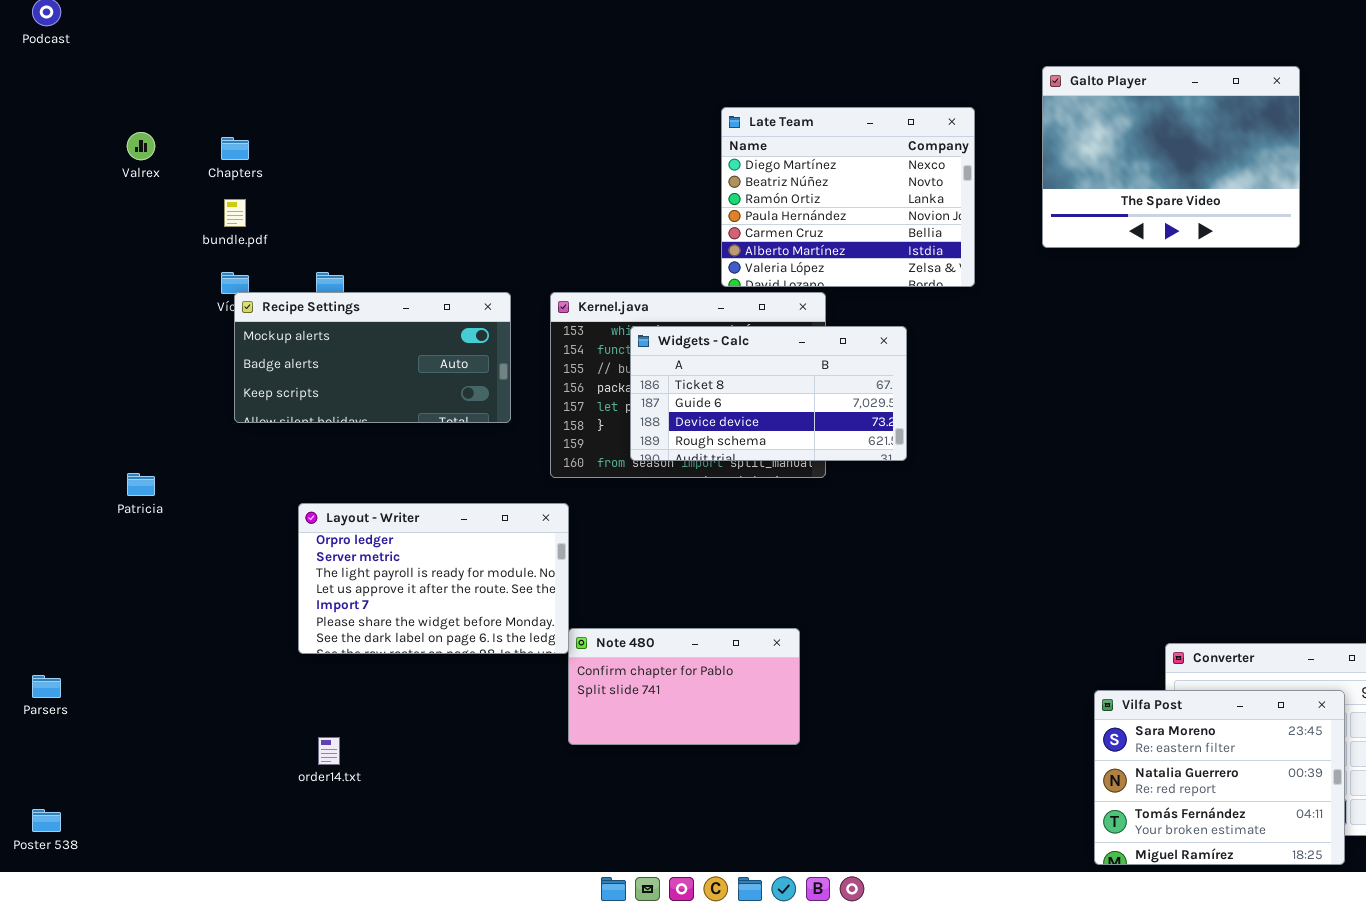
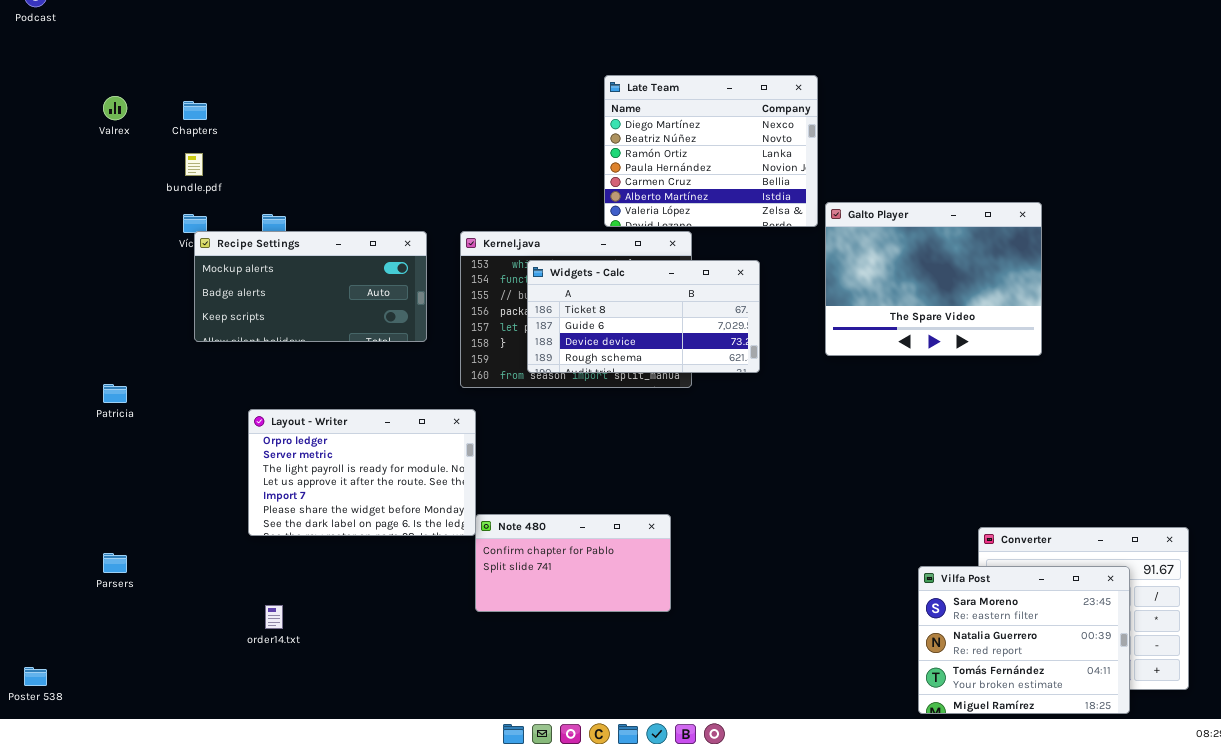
Galto Player: [1042,66,1300,248] -> [825,202,1042,356], moved
Parsers: [32,675,61,698] -> [103,553,127,573], moved

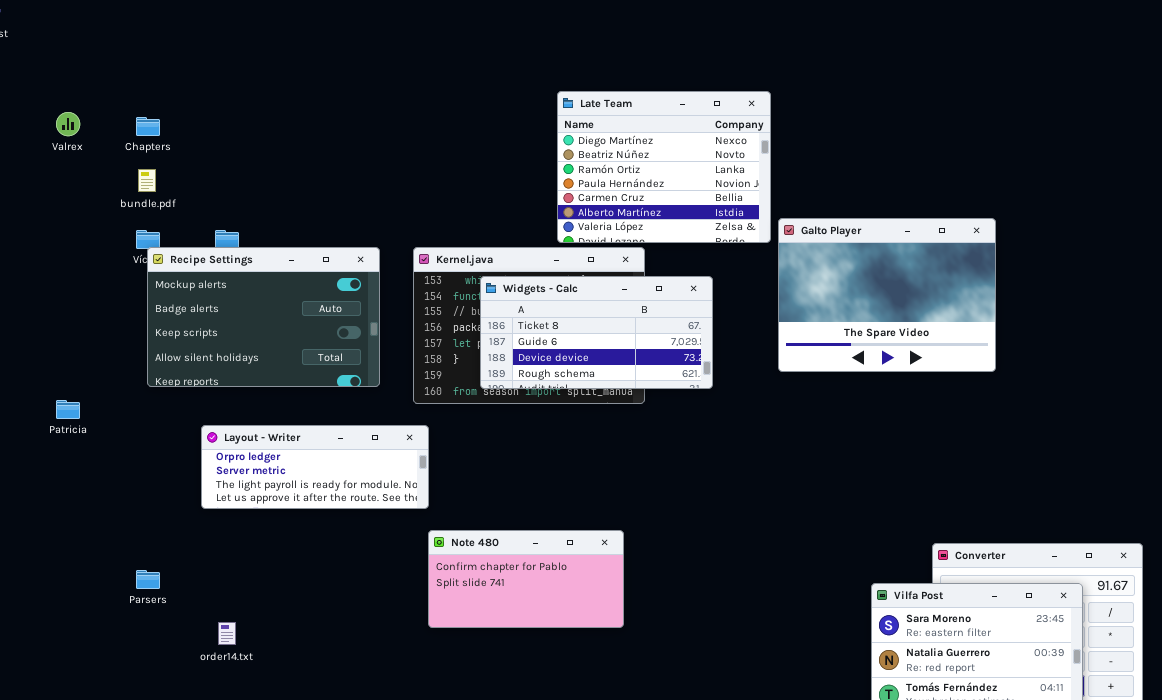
Recipe Settings: [194,231,427,342] -> [147,247,380,387], resized
Layout - Writer: [248,409,476,536] -> [201,425,429,509], resized
Parsers: [103,553,127,573] -> [136,570,160,589], moved

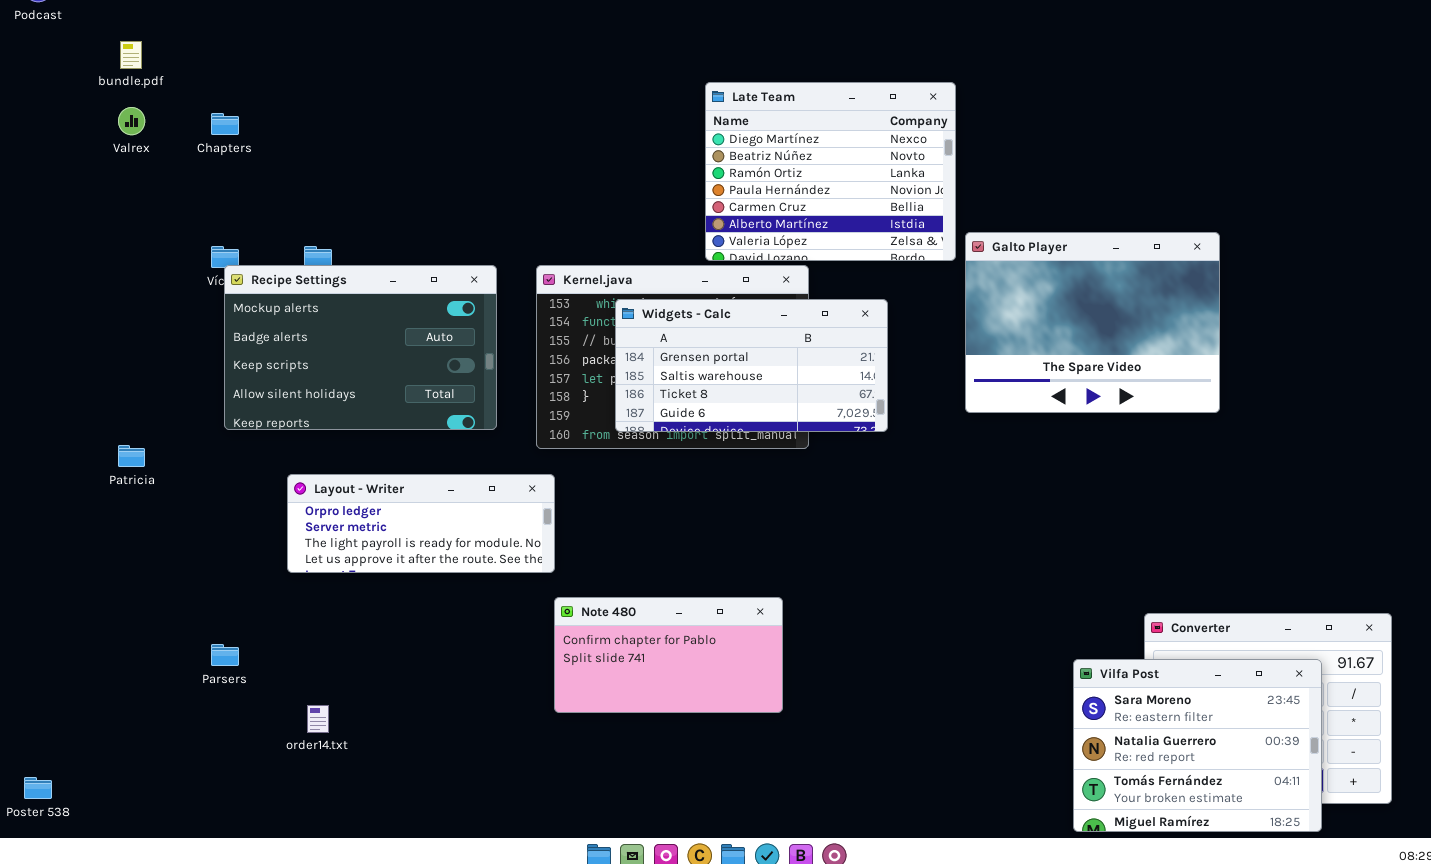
bundle.pdf: [138,169,156,192] -> [120,41,142,69], moved
Widgets - Calc: [480,276,713,389] -> [615,299,888,432], scrolled up 2 rows

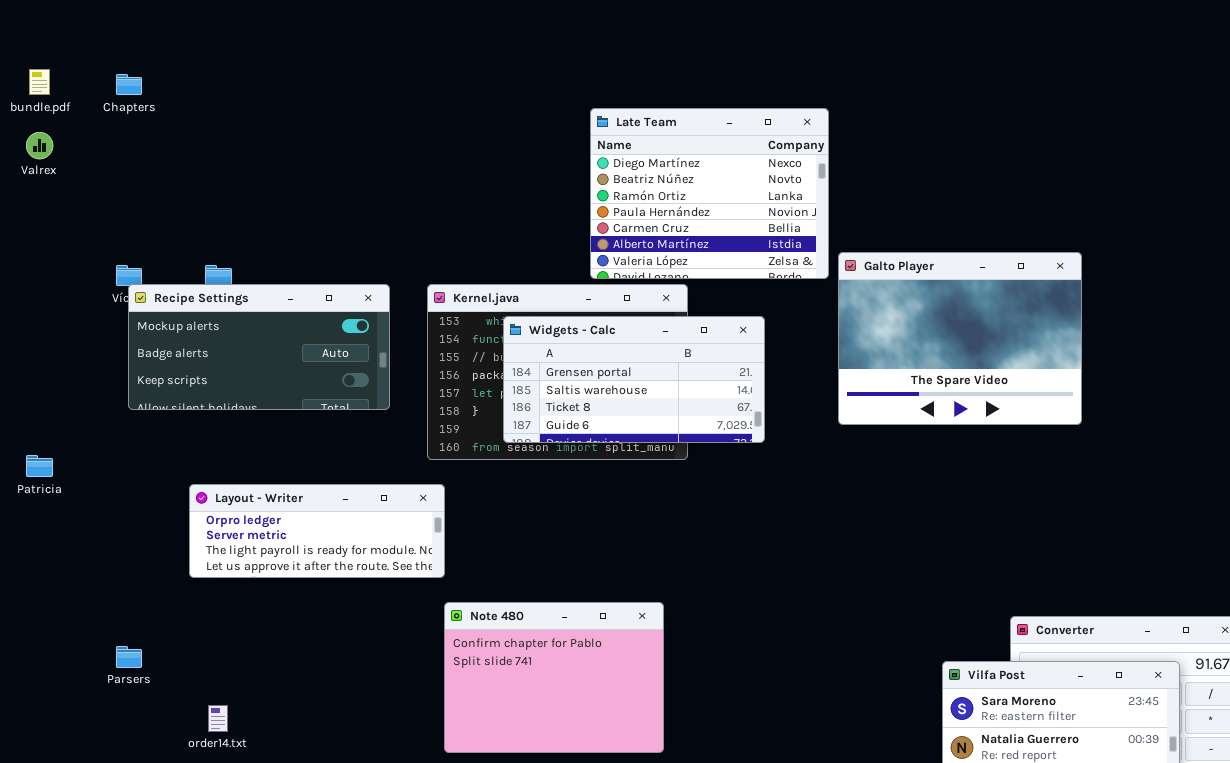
Chapters: [211,113,239,135] -> [116,74,142,95], moved
Recipe Settings: [224,265,497,430] -> [128,284,390,410], resized
Note 480: [554,597,783,713] -> [444,602,664,753], resized

